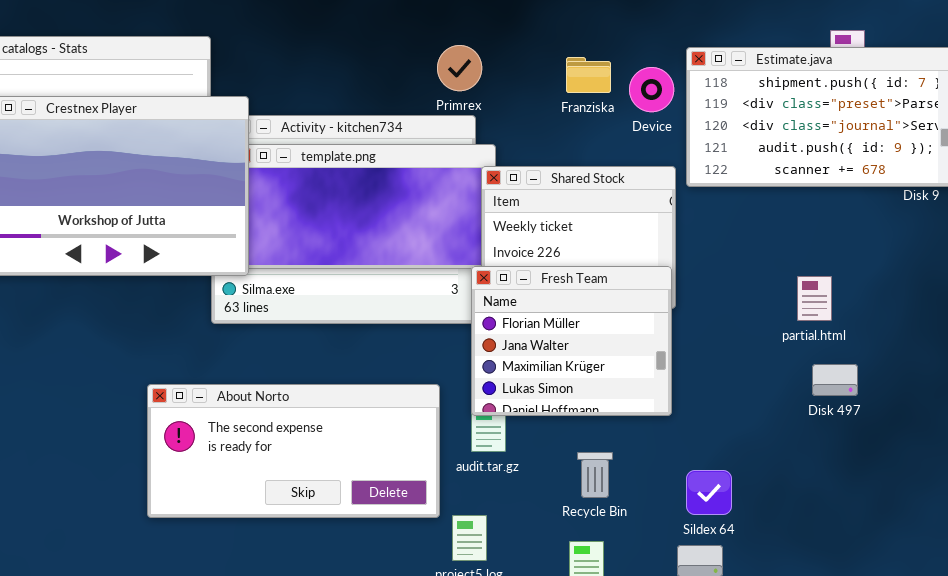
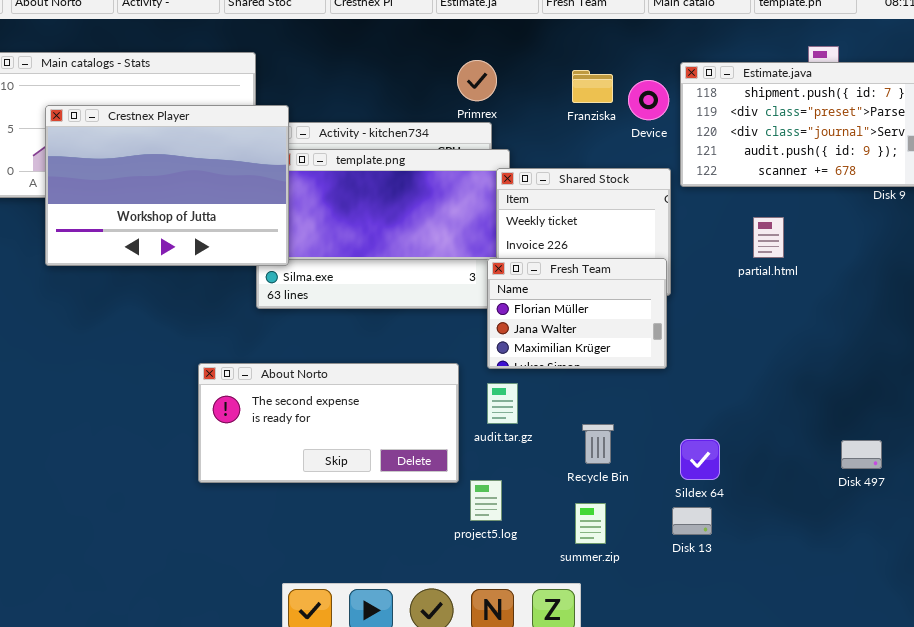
Fresh Team: [471,266,672,416] -> [487,258,667,369], resized
partial.html: [797,276,832,321] -> [753,217,784,258], moved
Disk 497: [812,364,858,396] -> [841,440,882,469], moved

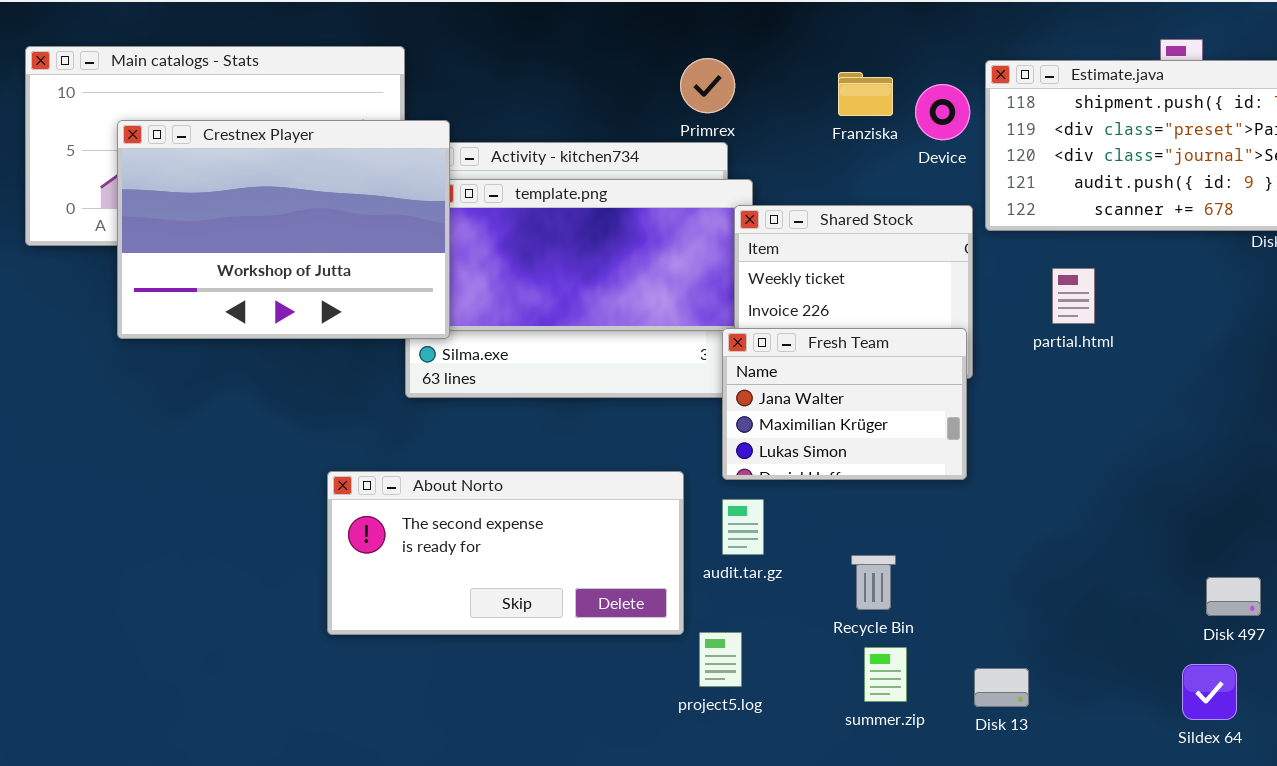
partial.html: [753,217,784,258] -> [1052,268,1095,324], moved
Fresh Team: [487,258,667,369] -> [722,328,967,480], scrolled down 1 row
Sildex 64: [680,439,720,480] -> [1182,664,1237,720], moved
summer.zip: [575,503,606,544] -> [864,647,907,702], moved

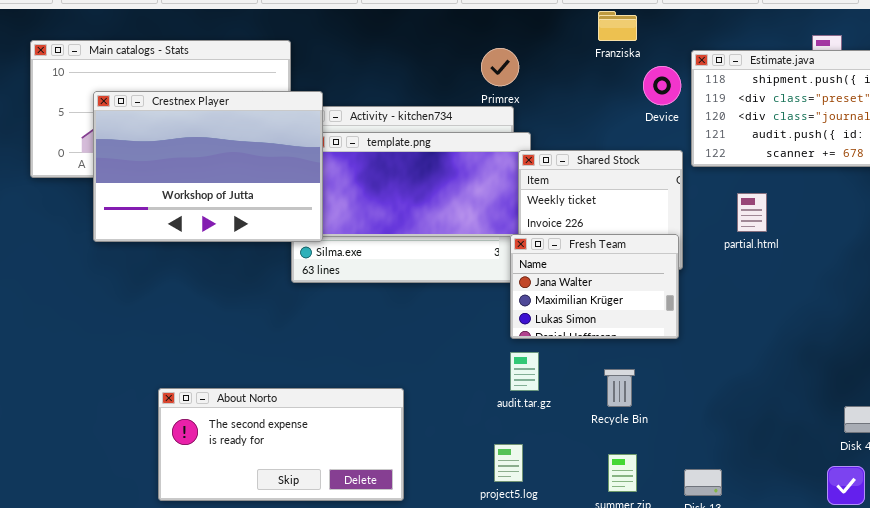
Franziska: [838,72,893,116] -> [598,11,637,41], moved
About Norto: [327,471,684,635] -> [158,388,404,501], moved
Recycle Bin: [851,555,896,610] -> [604,369,635,407], moved

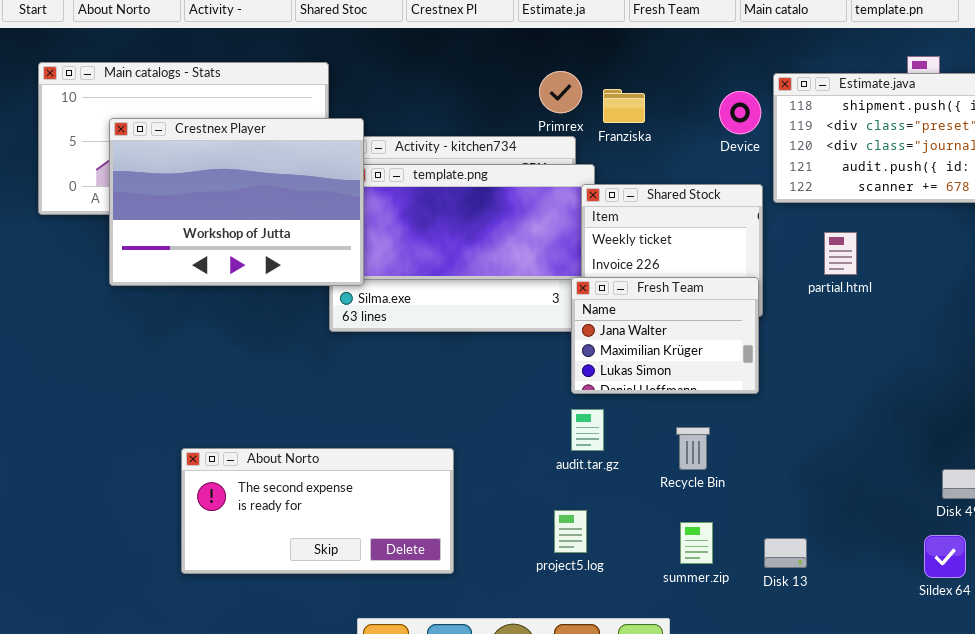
Franziska: [598,11,637,41] -> [603,89,645,123], moved

